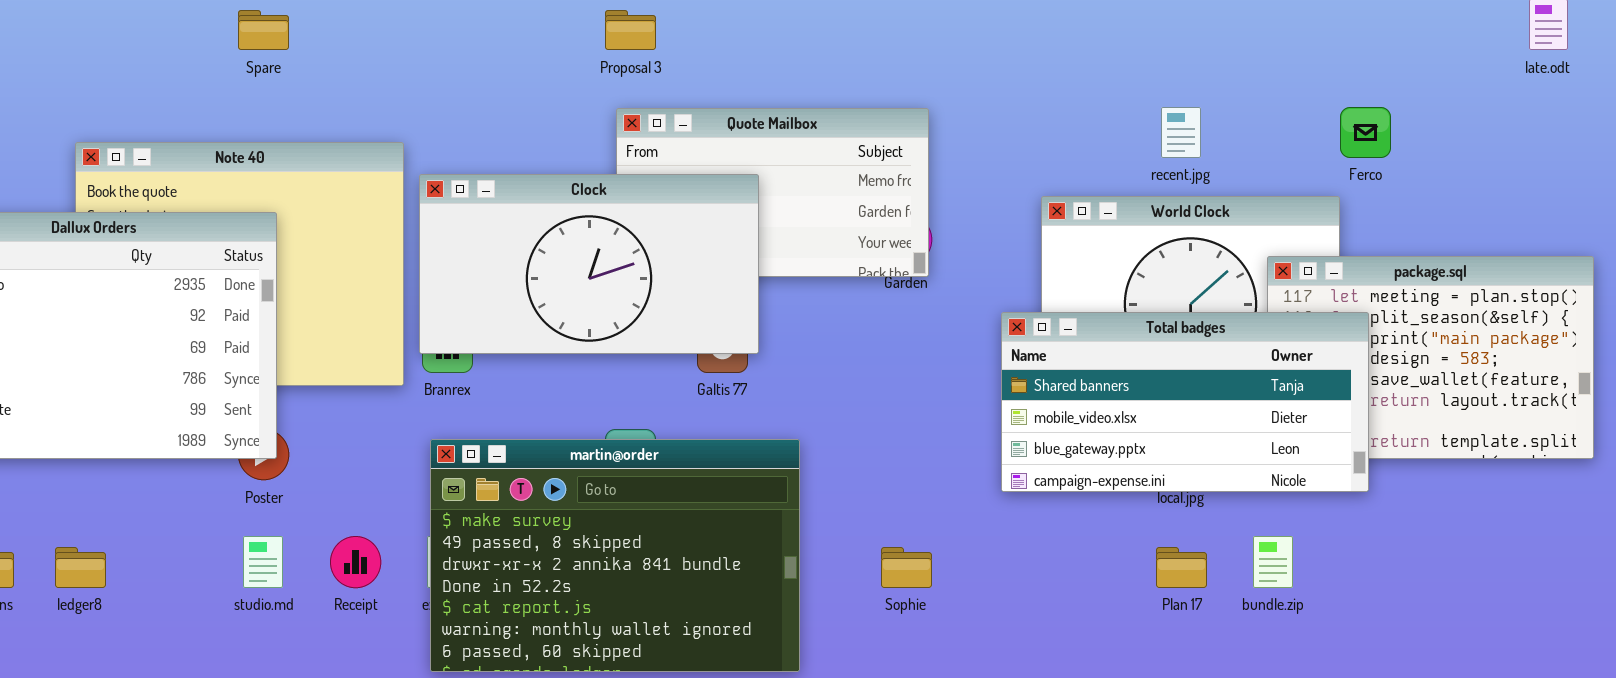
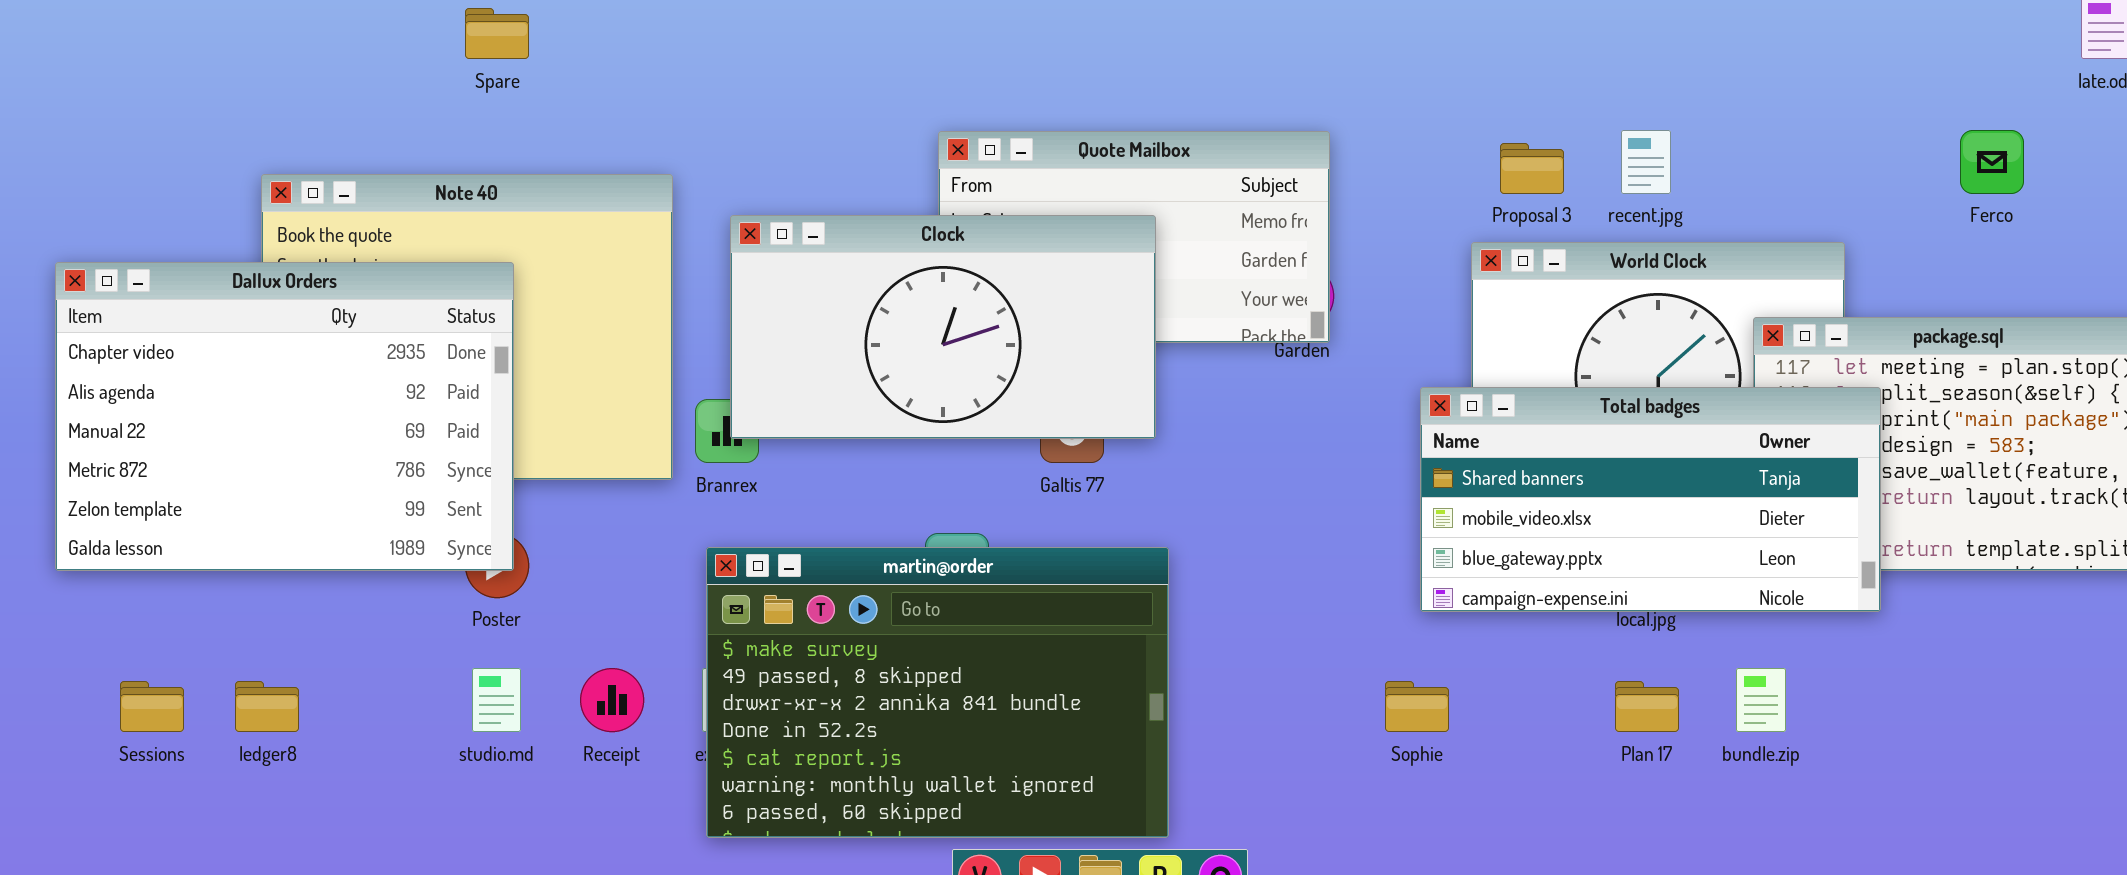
Proposal 3: [605,10,656,50] -> [1500,143,1564,194], moved
Ferco: [1340,107,1391,158] -> [1960,130,2024,194], moved
Clock: [419,174,759,354] -> [730,215,1156,439], moved
Sophie: [881,547,932,588] -> [1385,681,1449,732], moved

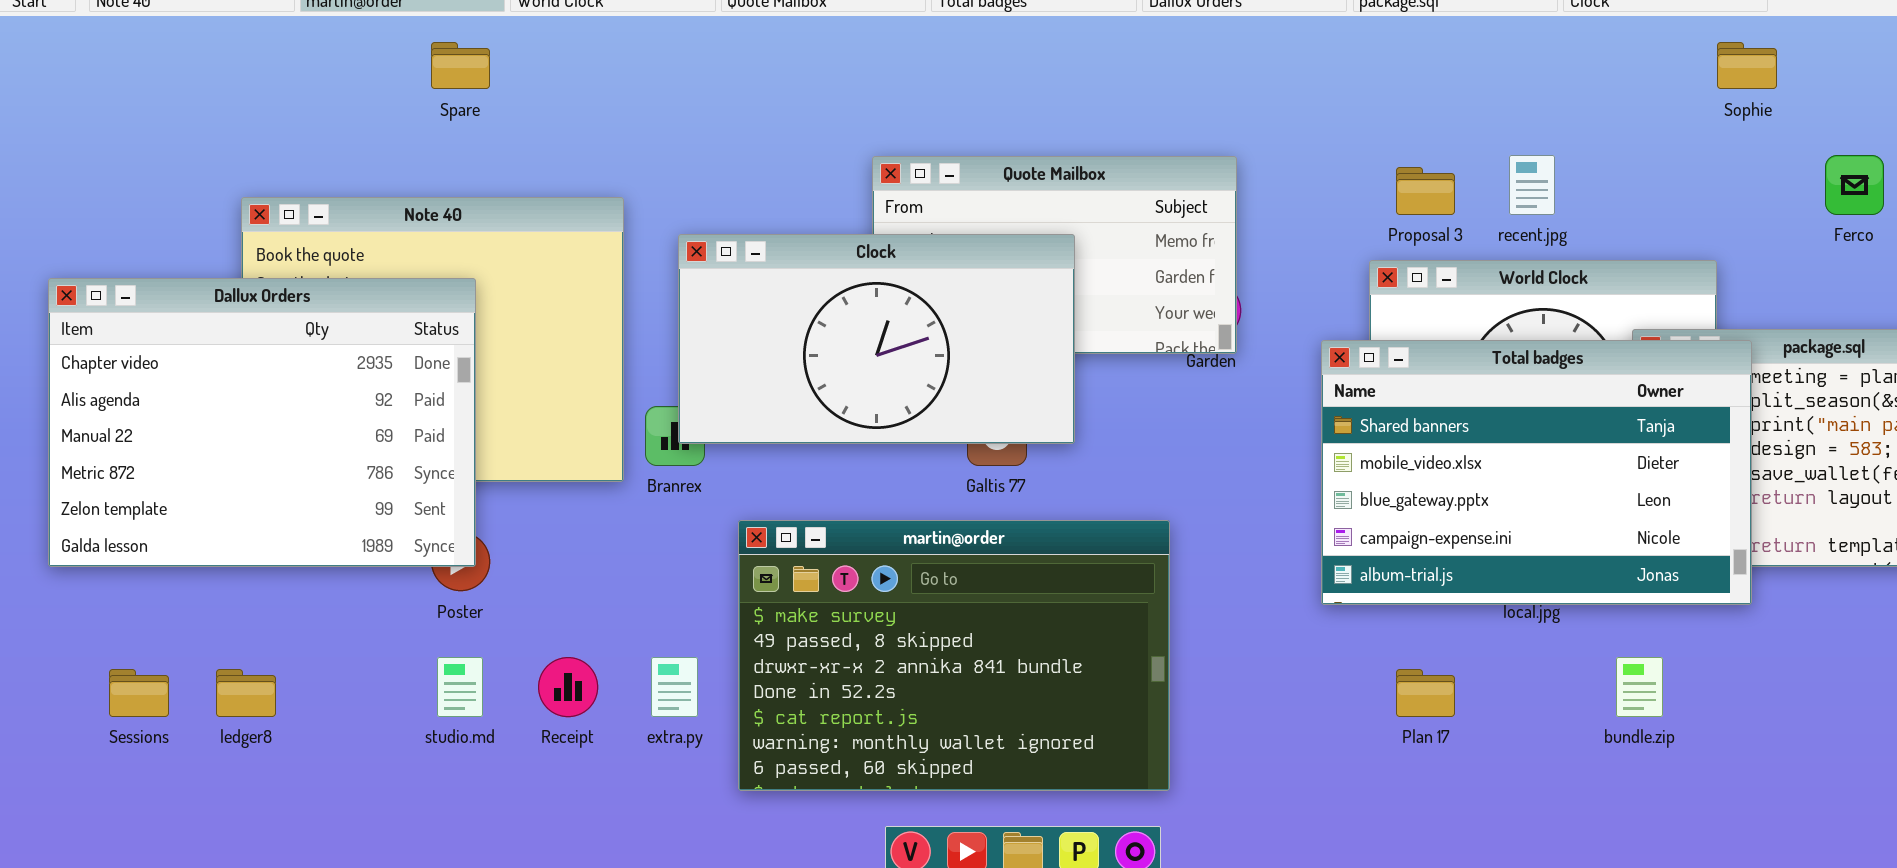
Total badges: [1420,387,1881,612] -> [1321,340,1752,605], resized
martin@order: [706,547,1169,838] -> [738,520,1170,791], moved
Sophie: [1385,681,1449,732] -> [1717,42,1777,89], moved
Plan 17: [1615,681,1679,732] -> [1396,669,1455,717], moved

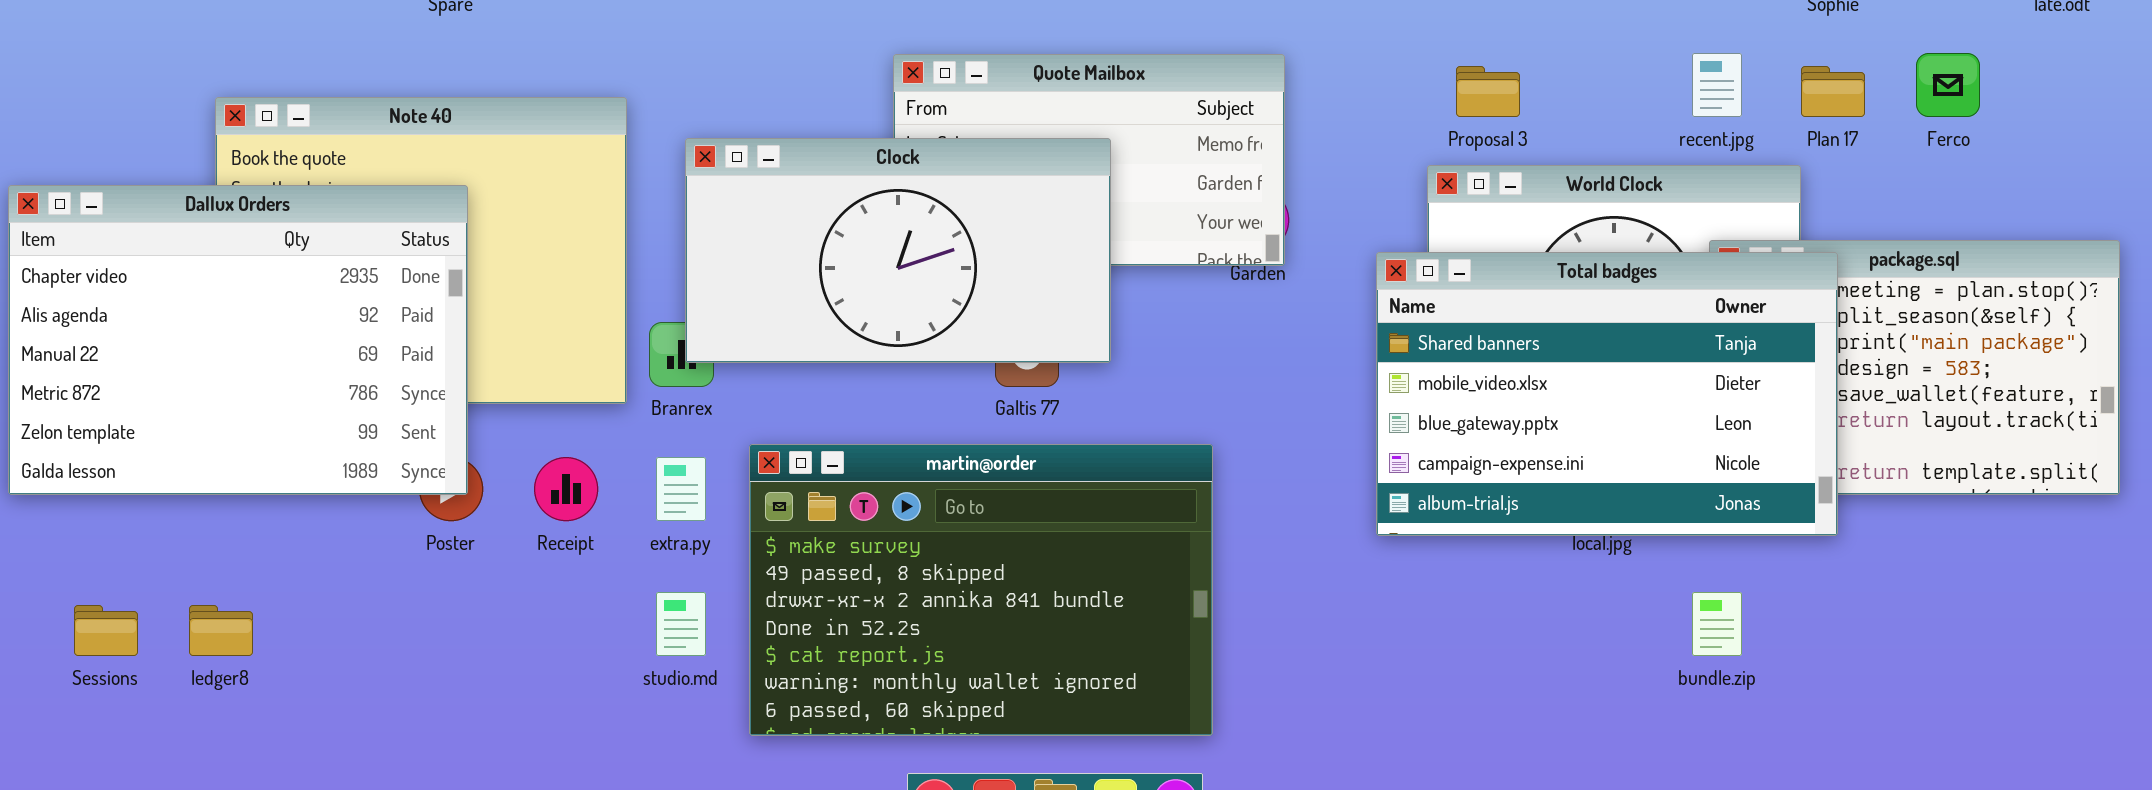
recent.jpg: [1509,155,1555,215] -> [1692,53,1742,117], moved
studio.md: [437,657,483,717] -> [656,592,706,656], moved
Receipt: [538,657,598,717] -> [534,457,598,521], moved
extra.py: [651,657,698,717] -> [656,457,706,521], moved
Plan 17: [1396,669,1455,717] -> [1801,66,1865,117], moved

